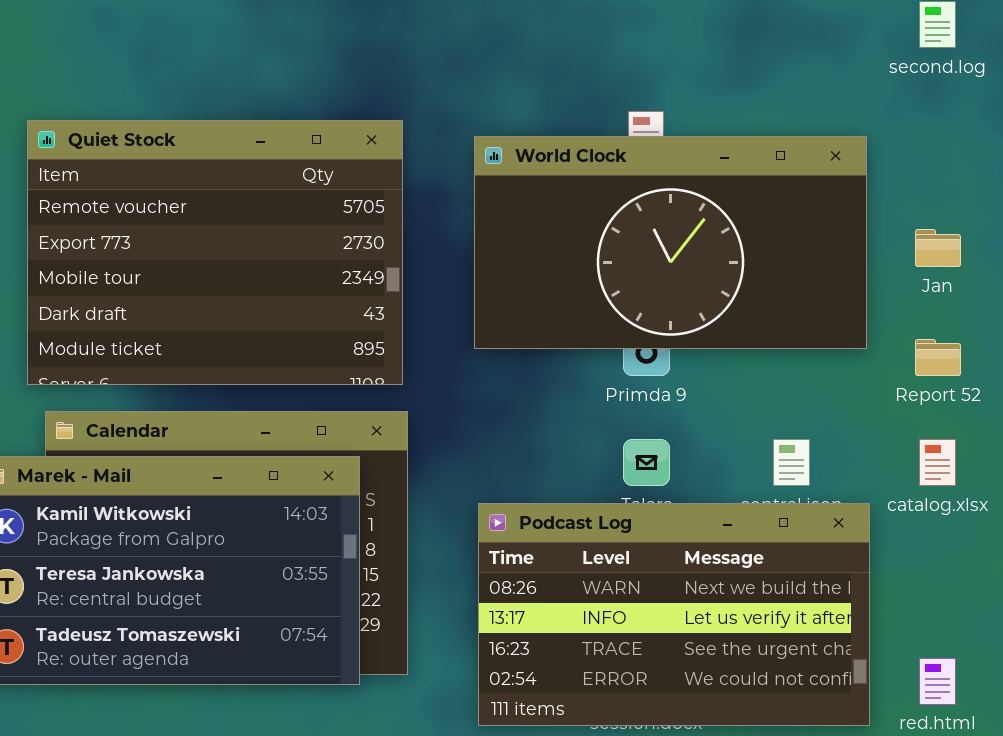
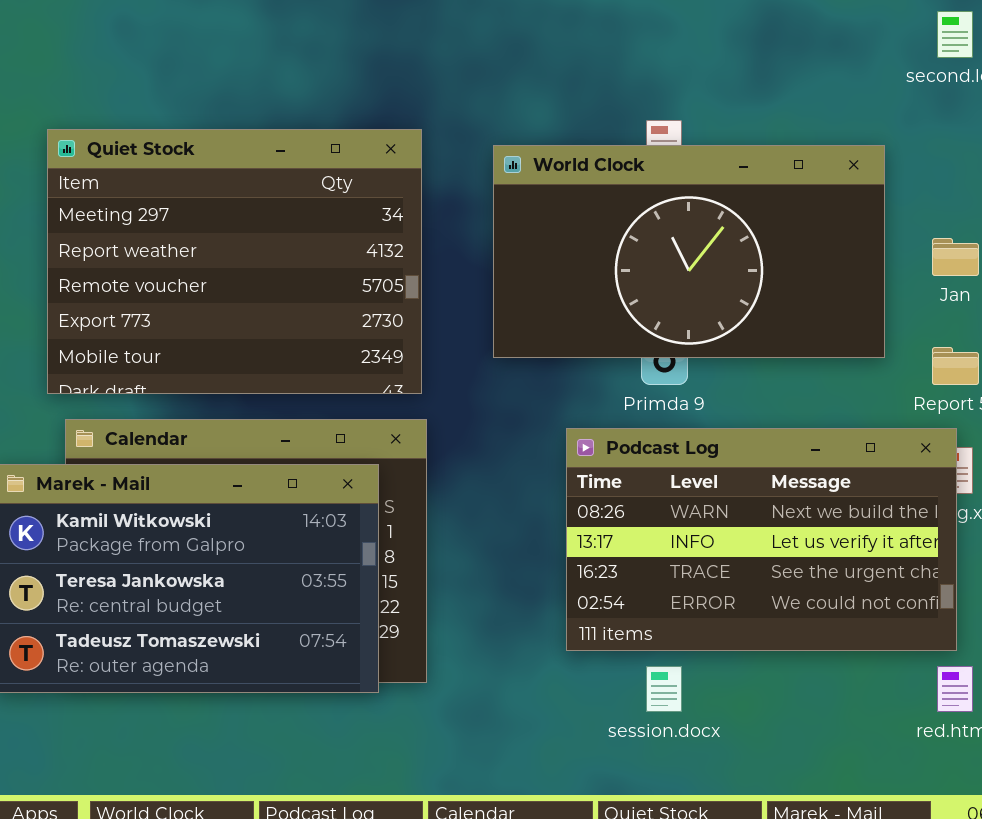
Quiet Stock: [27,120,403,385] -> [47,129,422,394], scrolled up 2 rows
Podcast Log: [478,503,870,726] -> [566,428,957,651], moved

